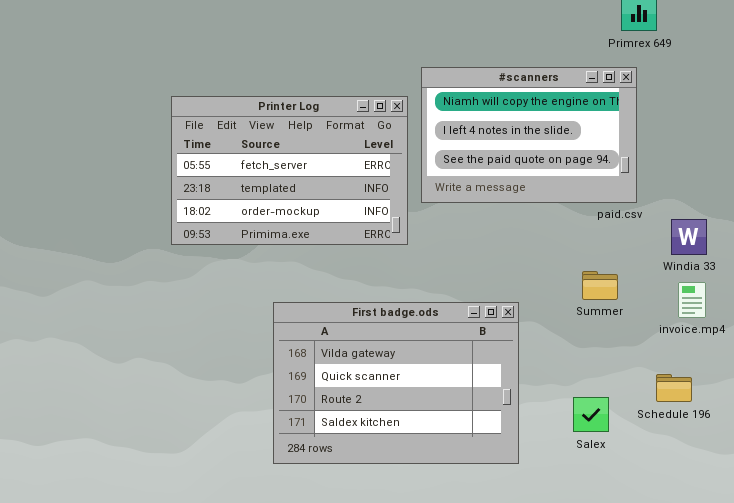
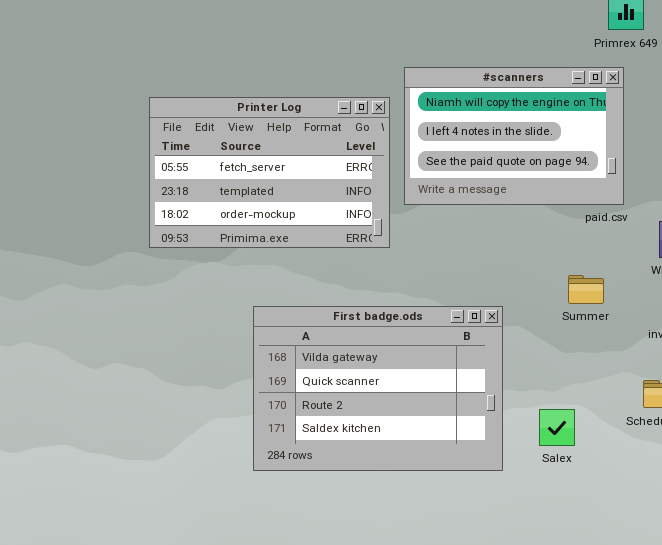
Salex: [573,397,609,432] -> [539,409,575,446], moved

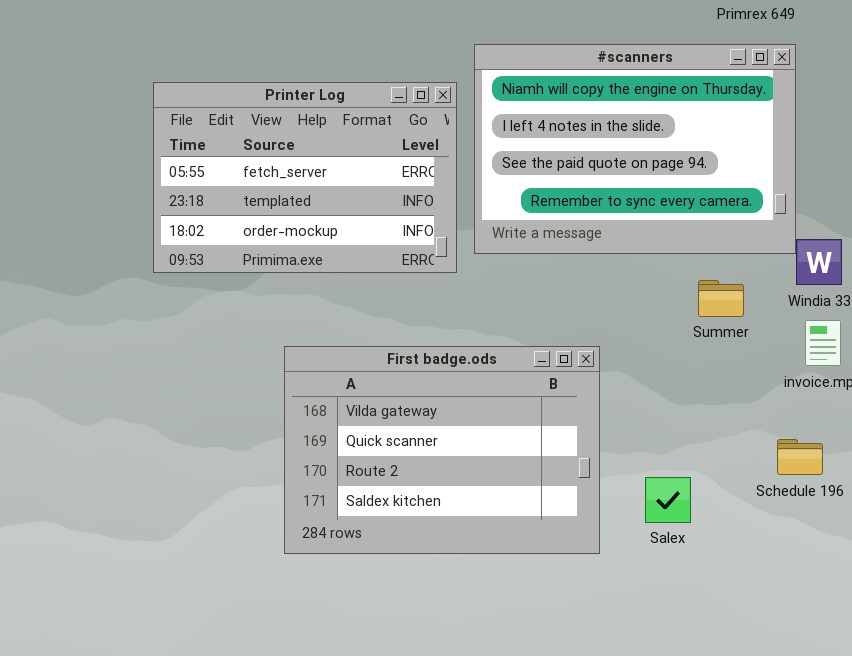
#scanners: [404,67,624,205] -> [474,44,796,254], resized
Summer: [568,275,604,304] -> [698,280,744,317], moved

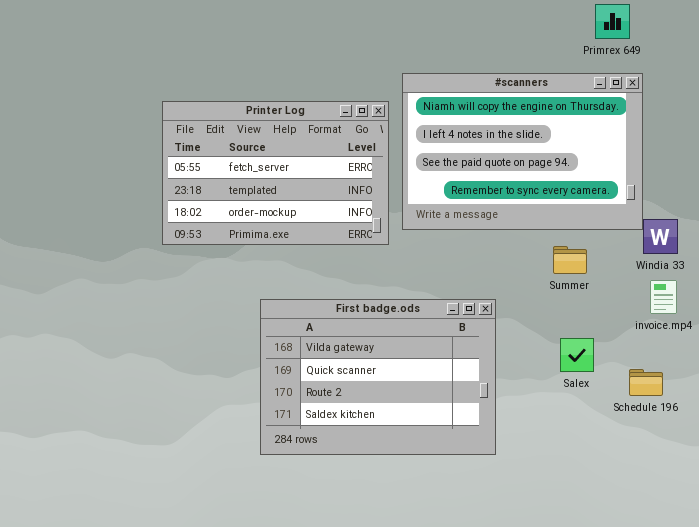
Summer: [698,280,744,317] -> [553,246,587,274], moved
Salex: [645,477,691,523] -> [560,338,594,372], moved

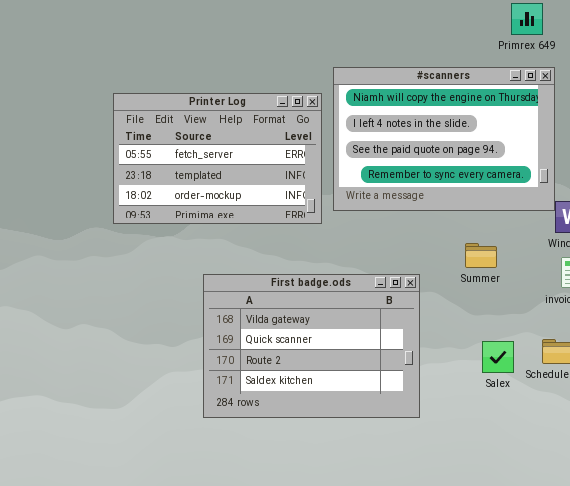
Summer: [553,246,587,274] -> [465,243,497,268], moved
Salex: [560,338,594,372] -> [482,341,514,373], moved

